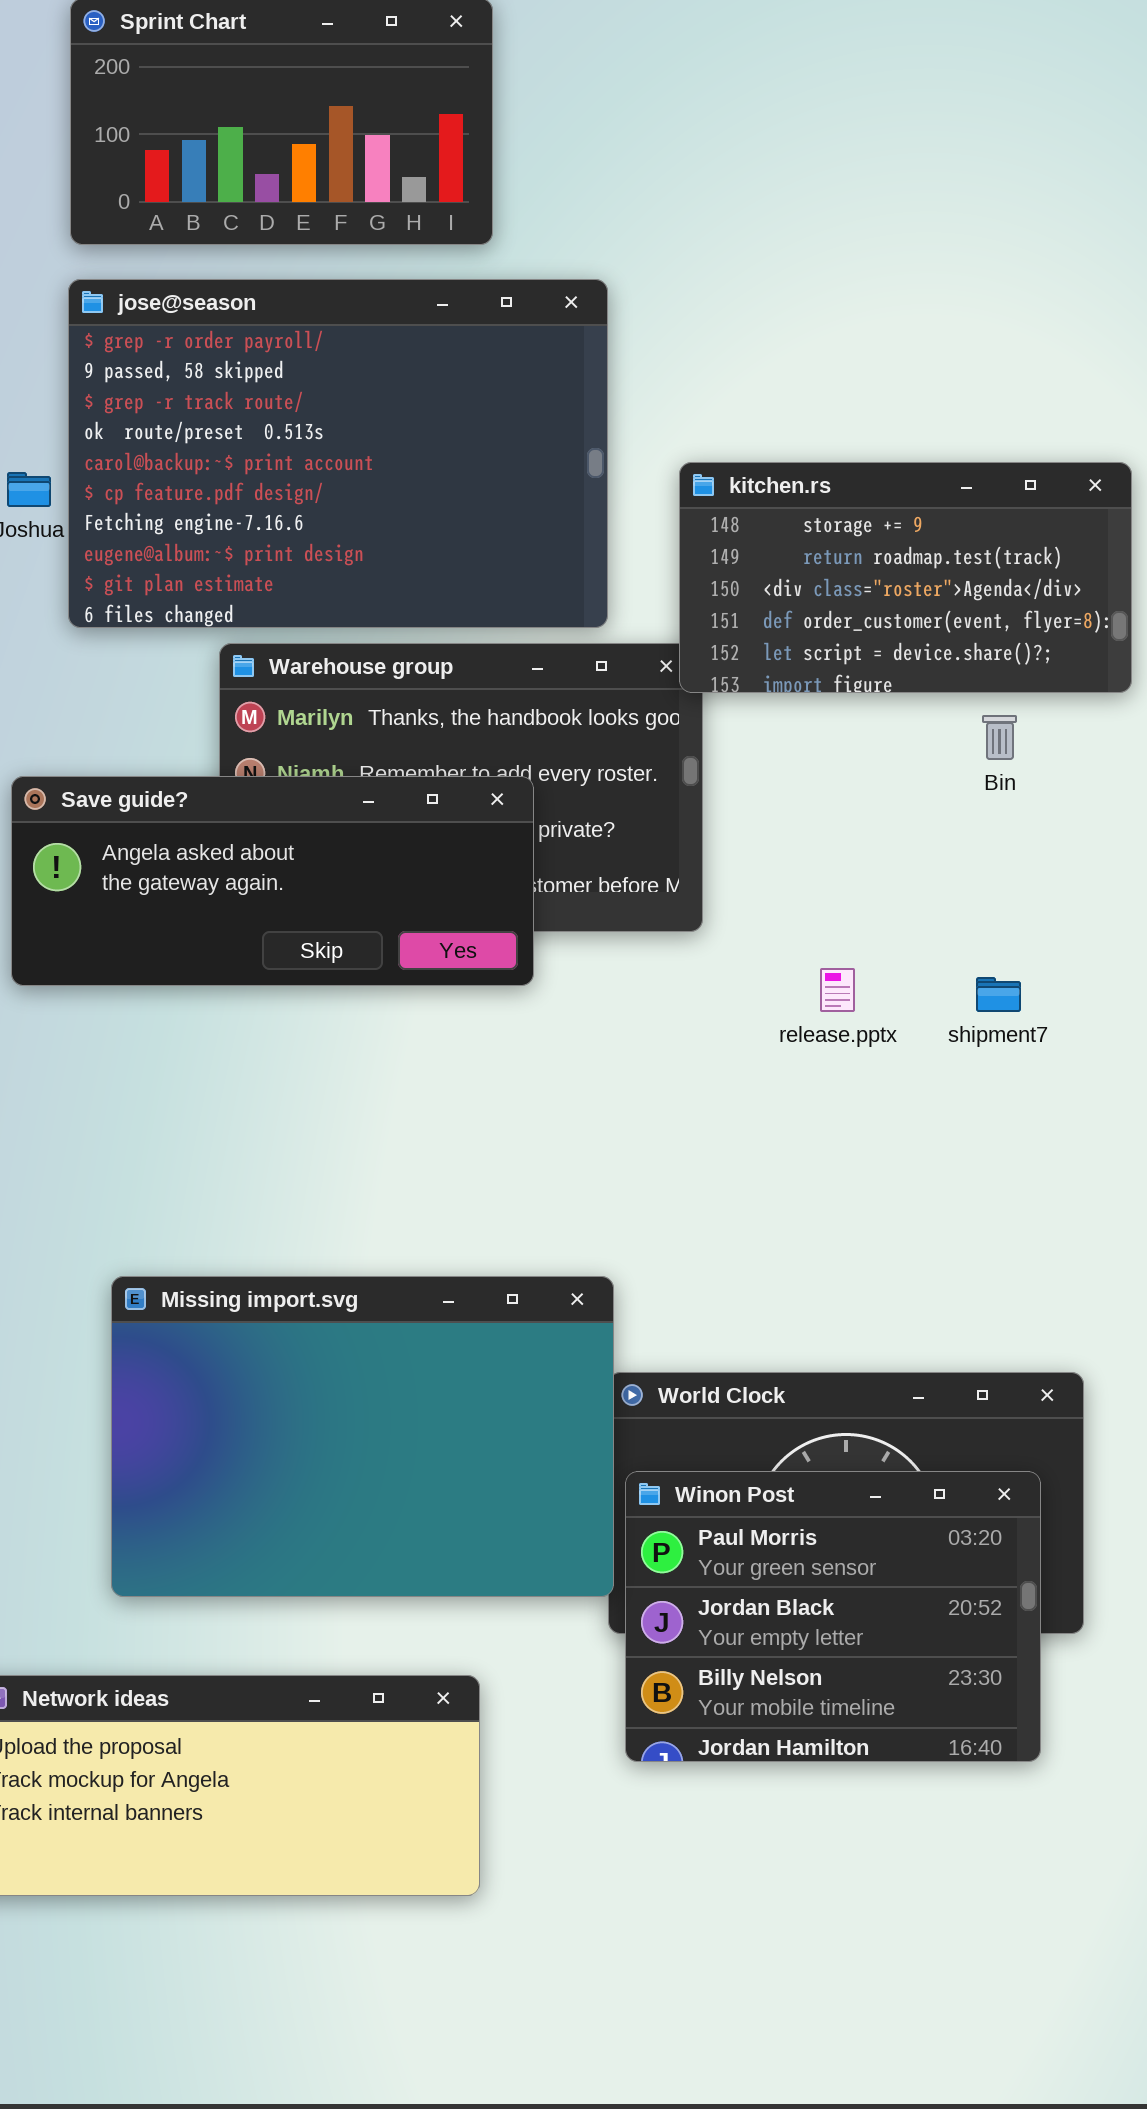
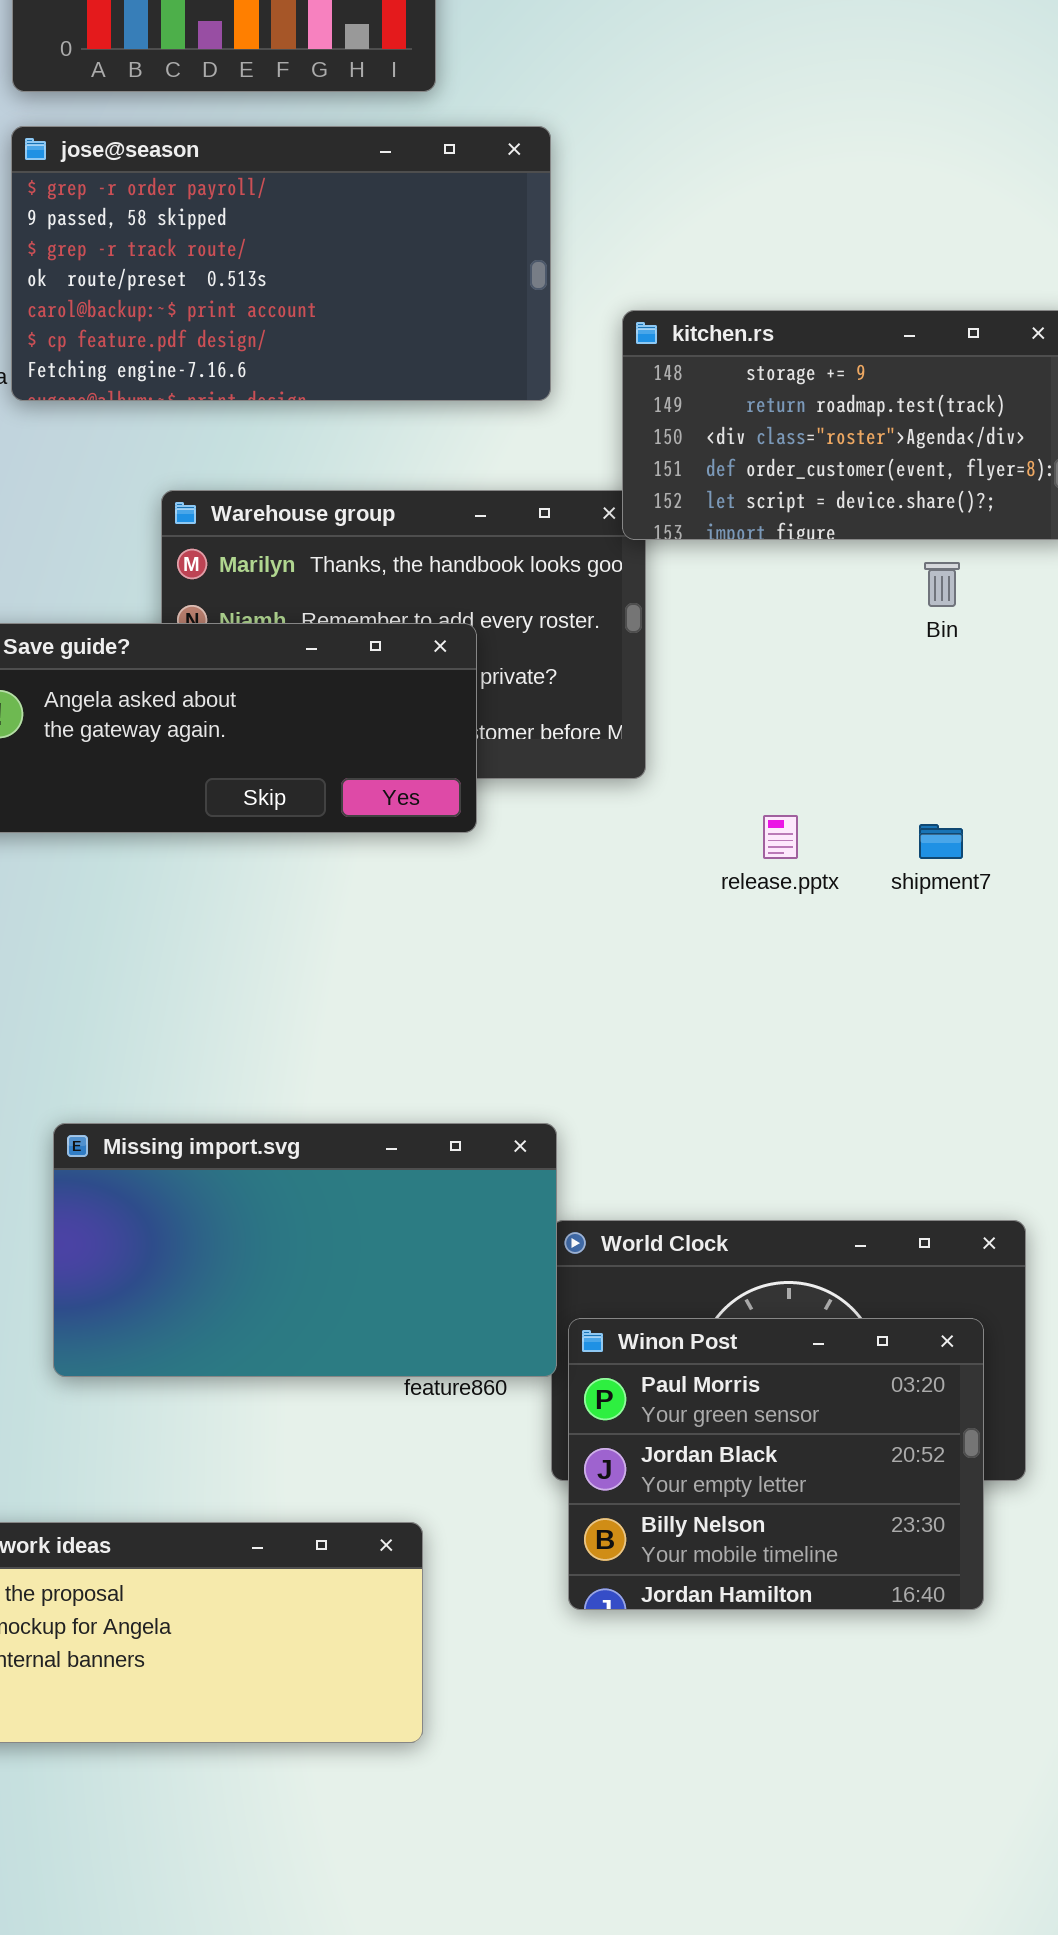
jose@season: [68,279,608,628] -> [11,126,551,401], resized
Missing import.svg: [111,1276,614,1597] -> [53,1123,557,1377], resized

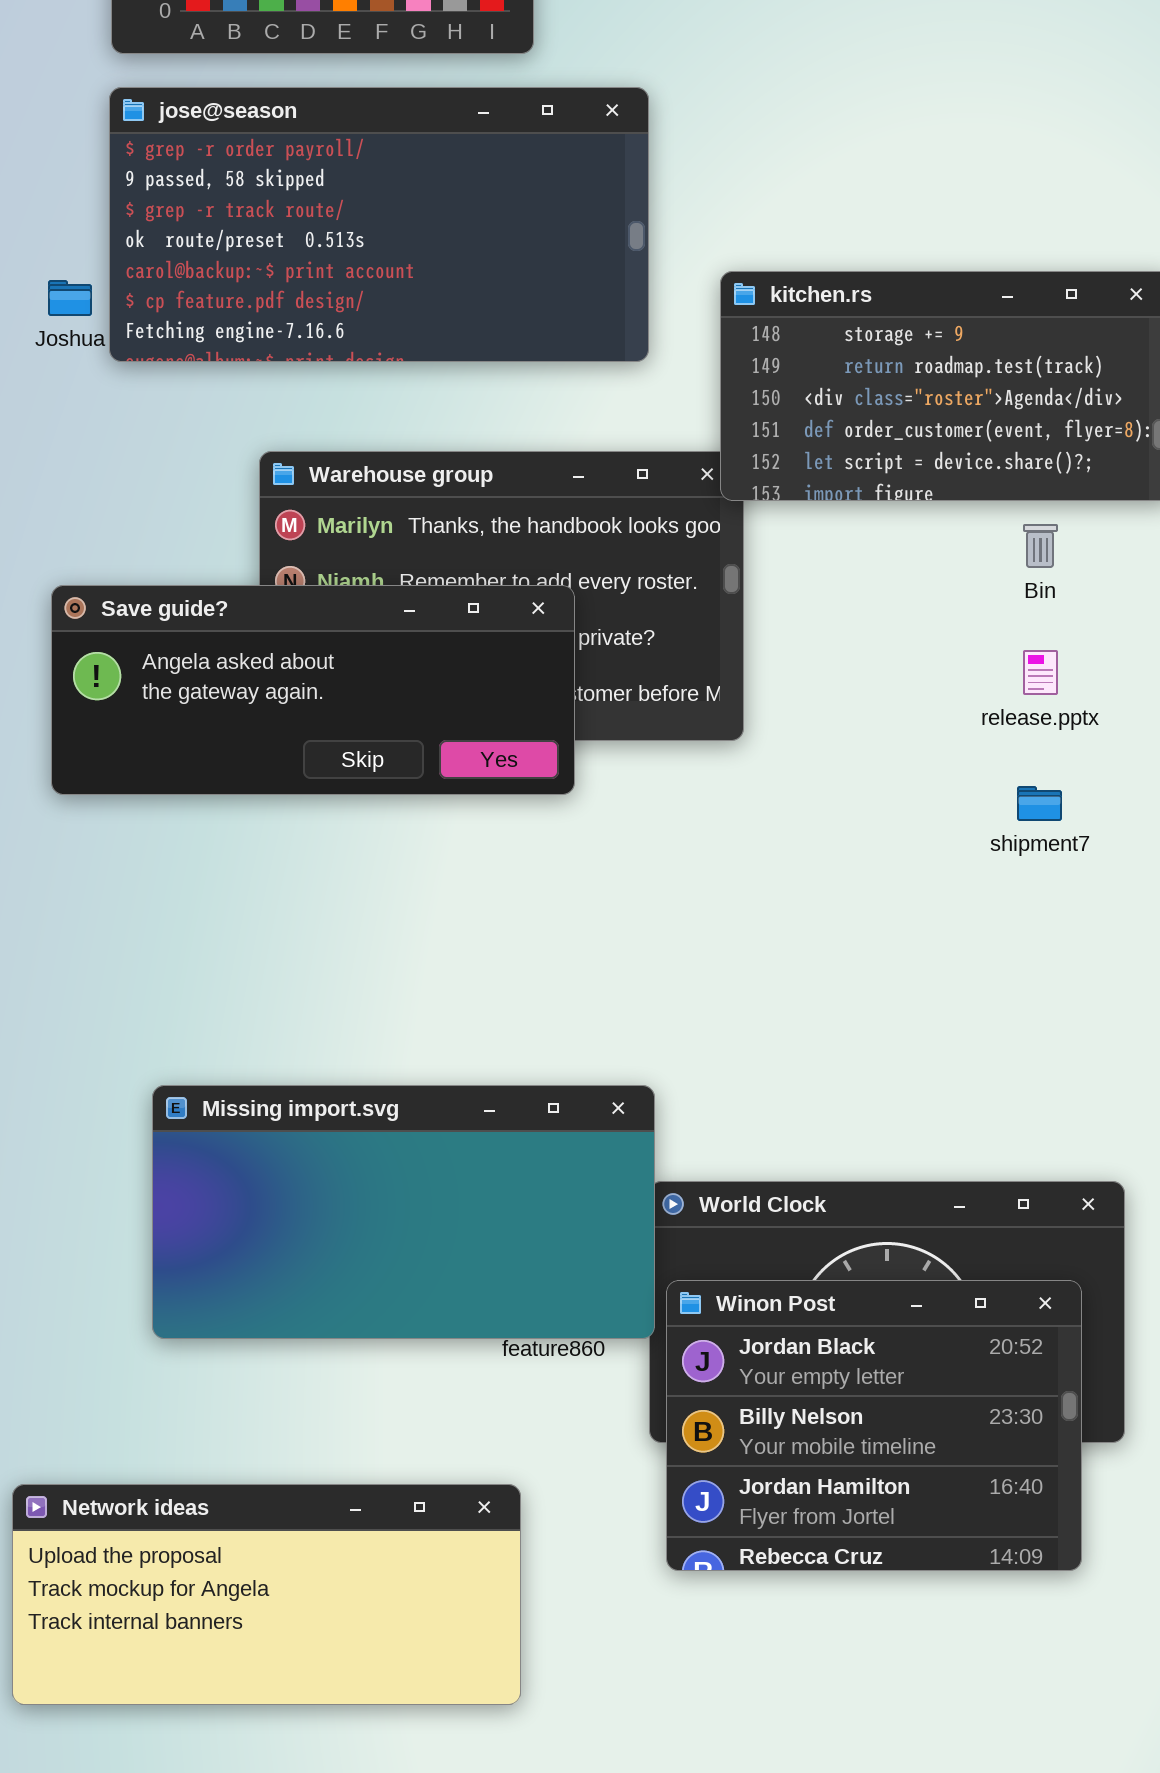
release.pptx: [763,815,798,859] -> [1023,650,1058,695], moved
Winon Post: [568,1318,984,1610] -> [666,1280,1082,1571], scrolled down 1 row

